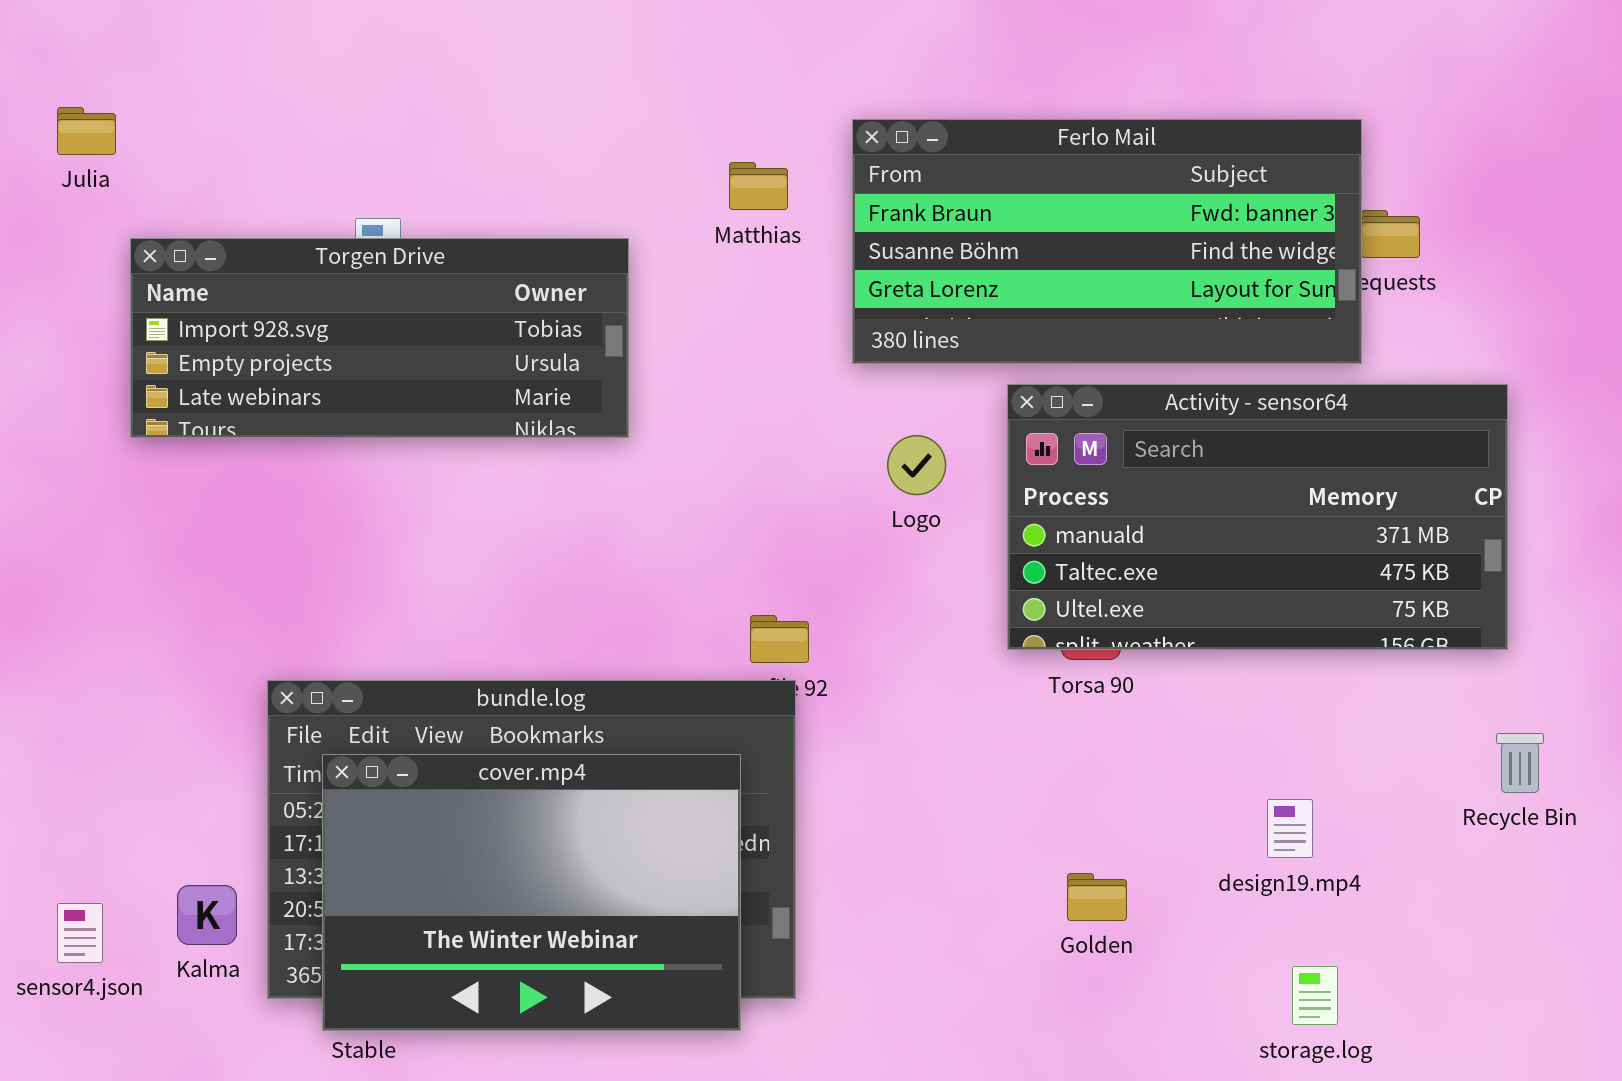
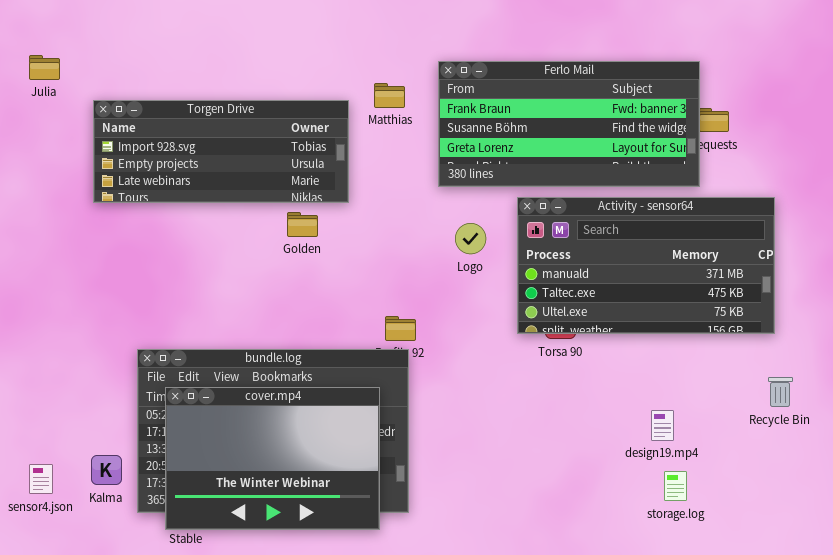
Torgen Drive: [130,238,629,438] -> [93,100,349,203], moved
Golden: [1067,873,1127,921] -> [287,212,318,237], moved
storage.log: [1292,966,1338,1025] -> [664,471,687,501], moved

